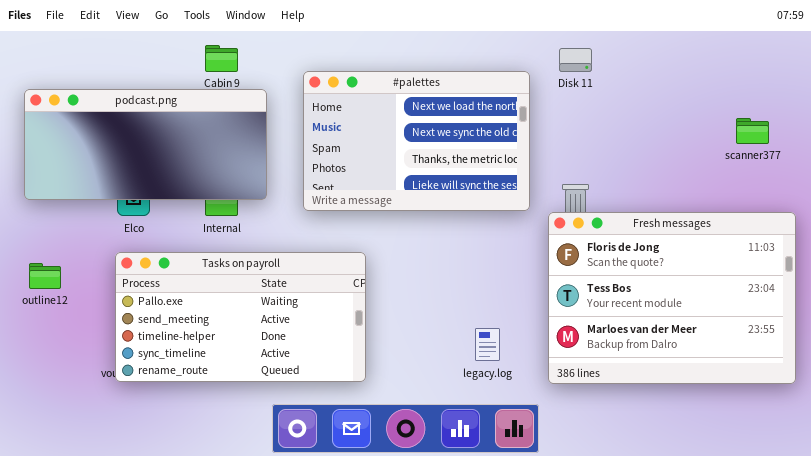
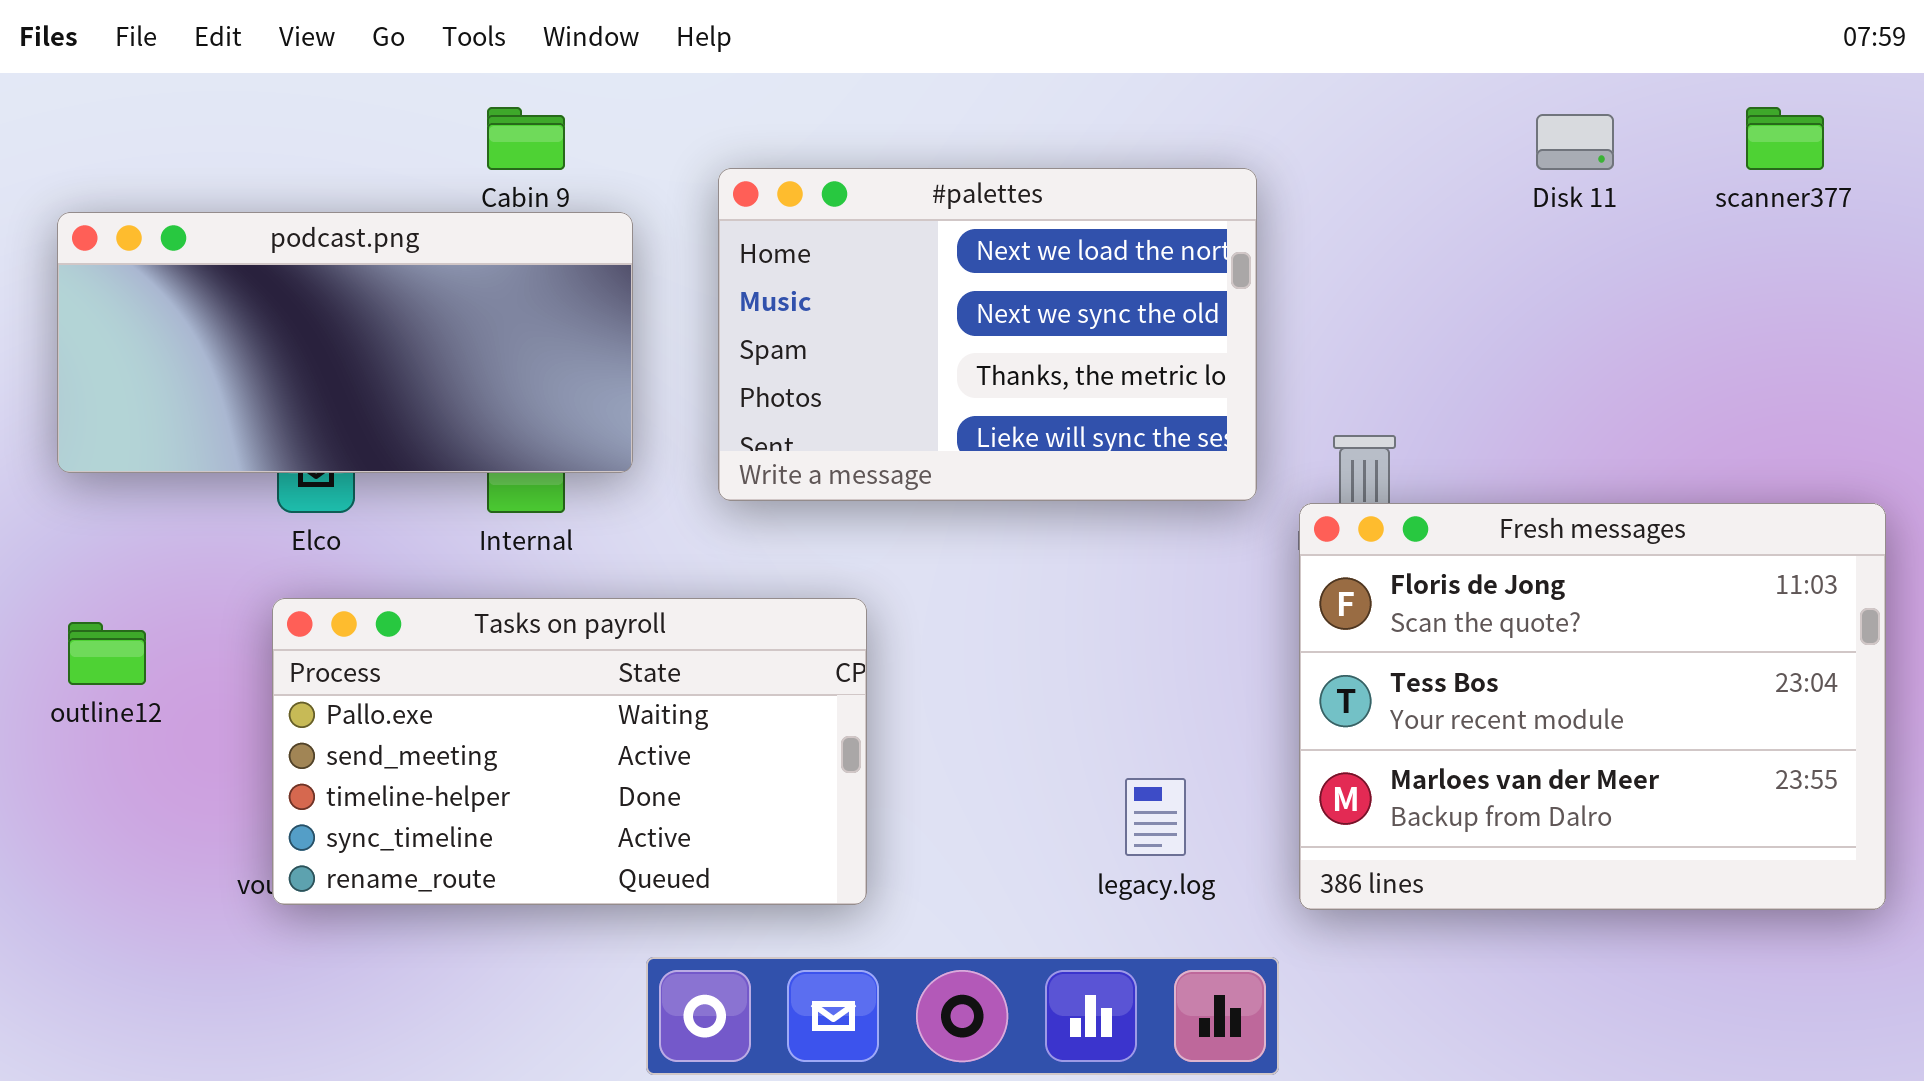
Disk 11: [559,48,592,72] -> [1536,114,1614,170], moved
scanner377: [736,118,769,144] -> [1746,107,1824,170], moved

